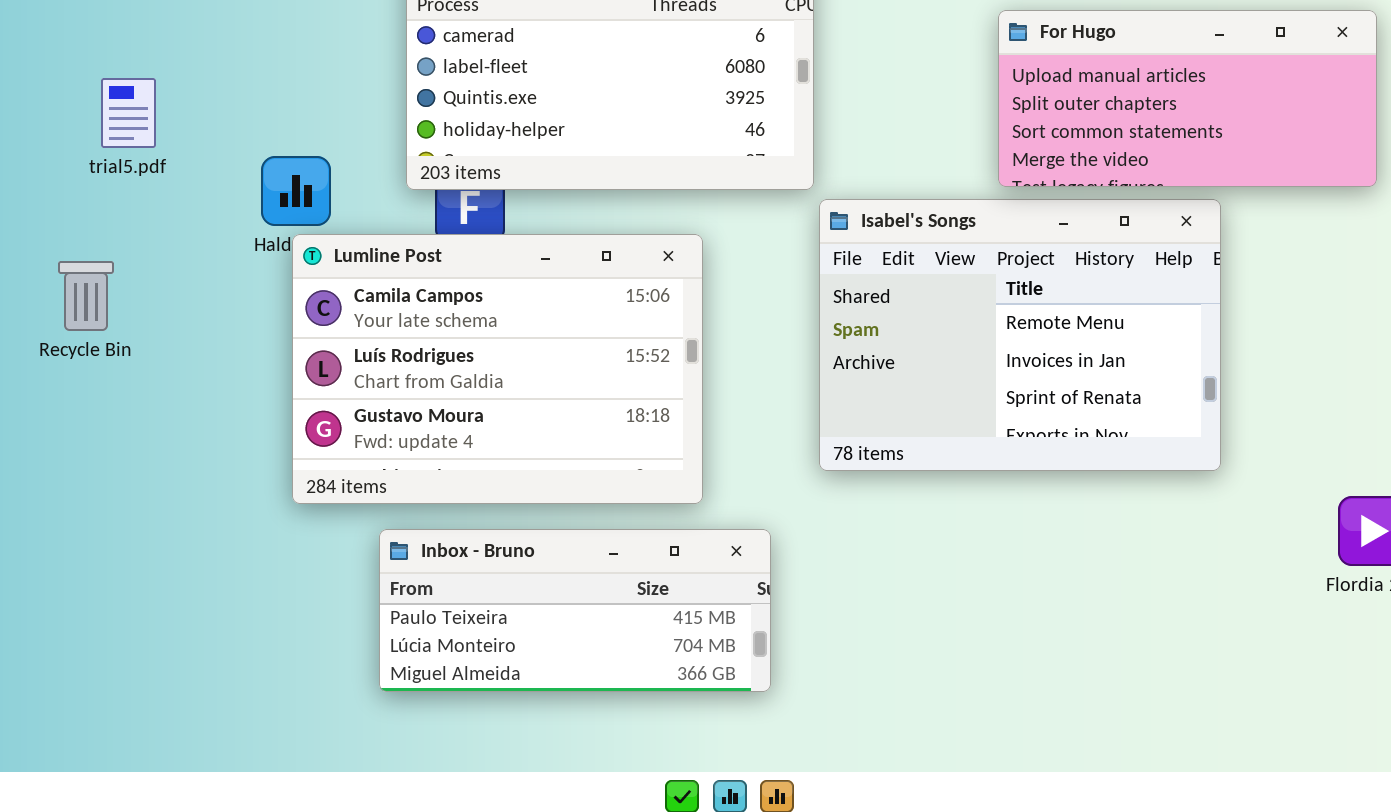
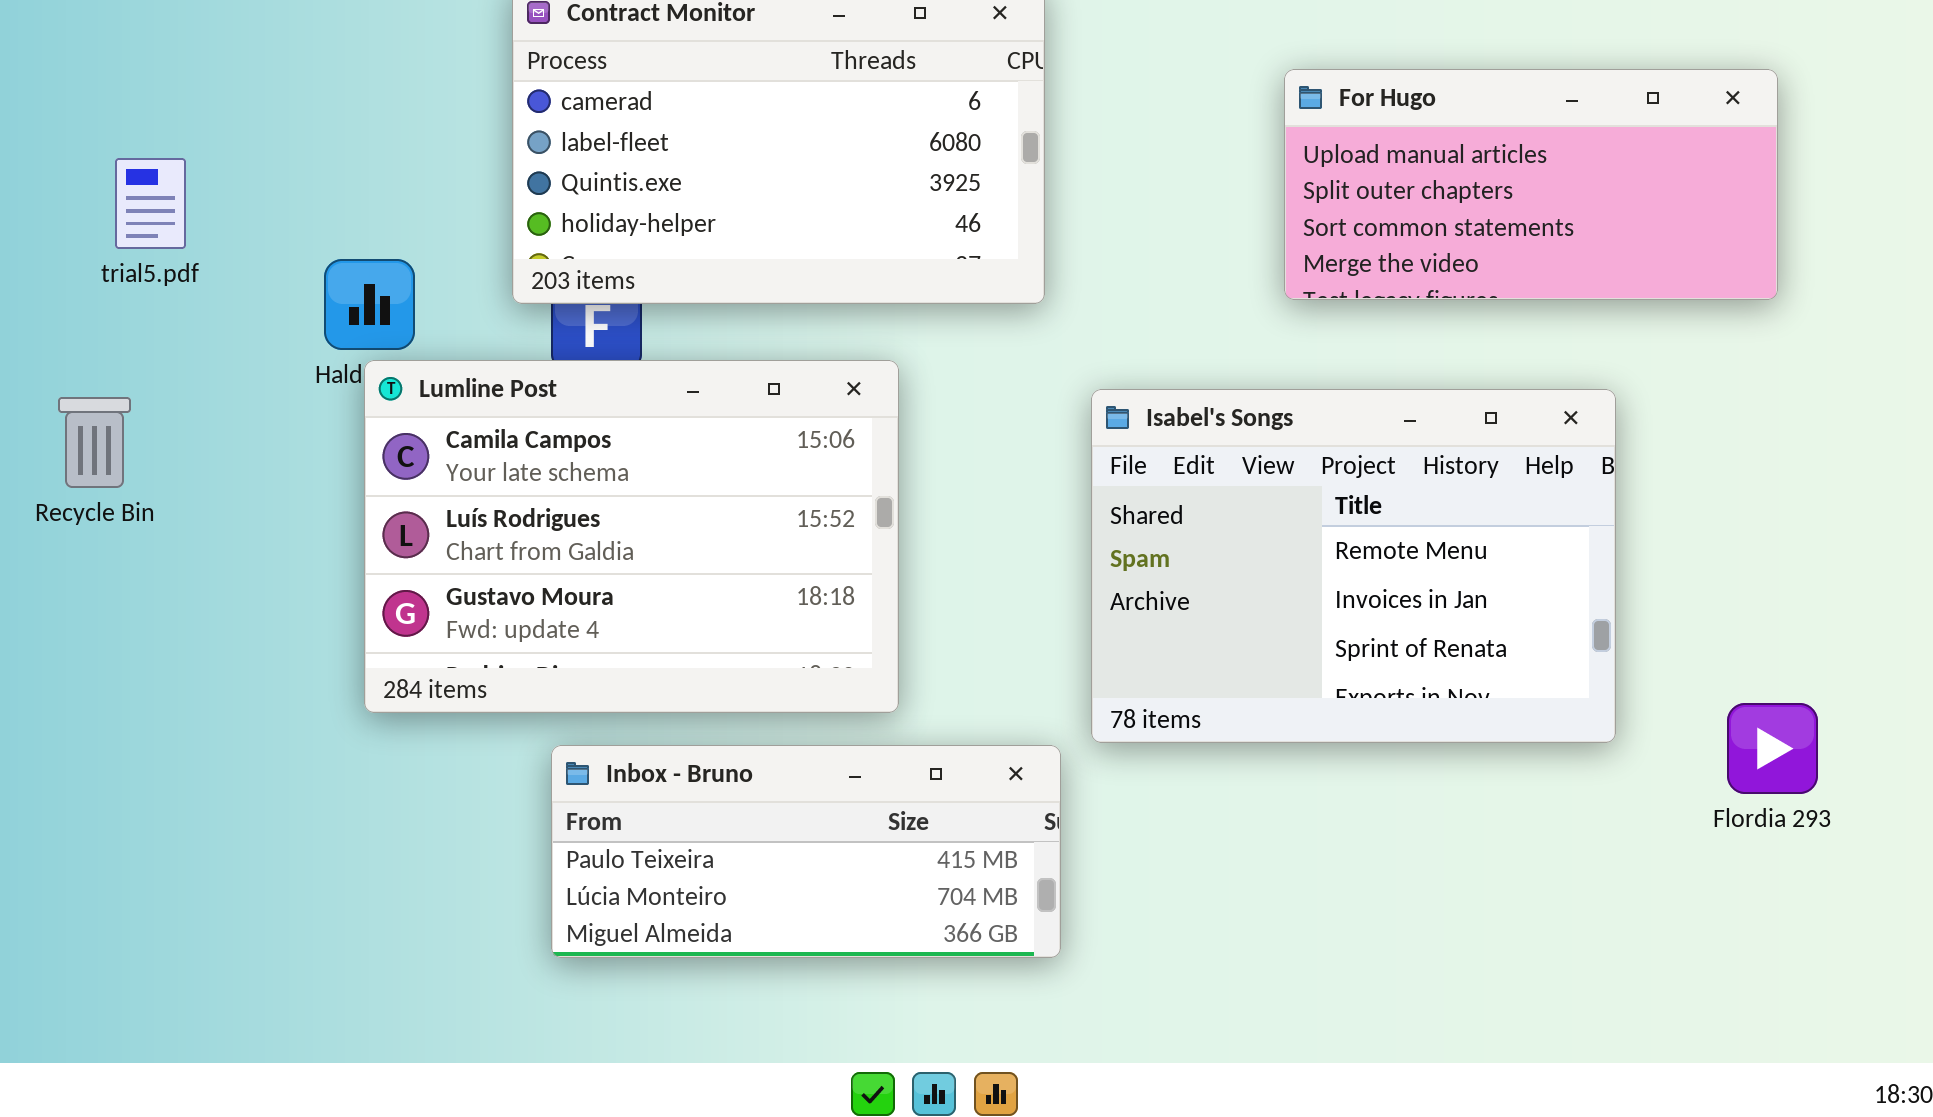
Isabel's Songs: [819,199,1221,471] -> [1091,389,1616,743], moved
Inbox - Bruno: [379,529,771,692] -> [551,745,1061,958], moved

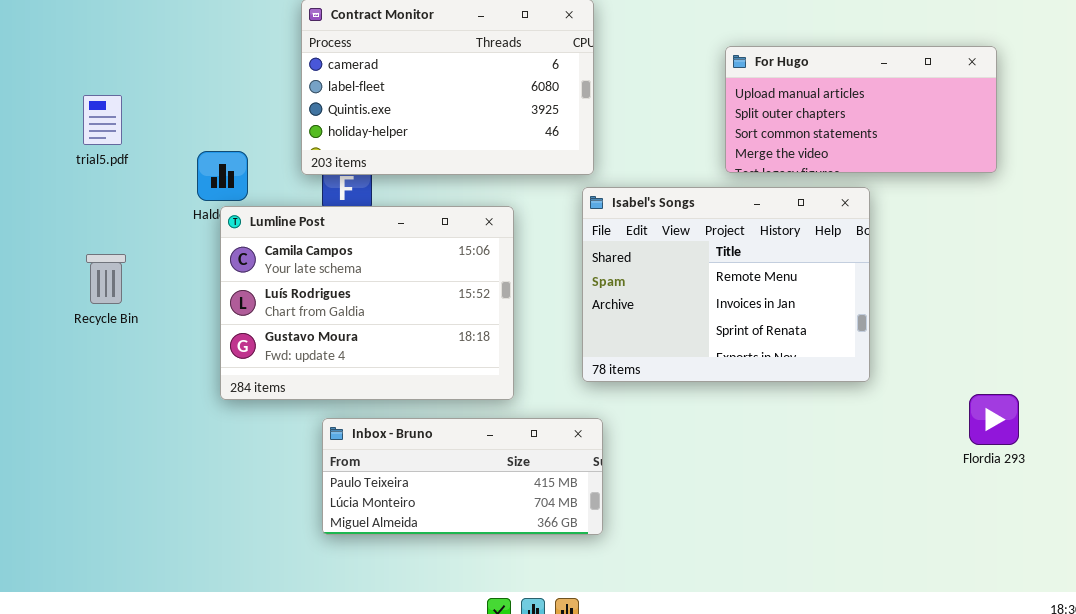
Isabel's Songs: [1091,389,1616,743] -> [582,187,870,382], moved
Recycle Bin: [58,397,131,488] -> [86,254,126,304], moved

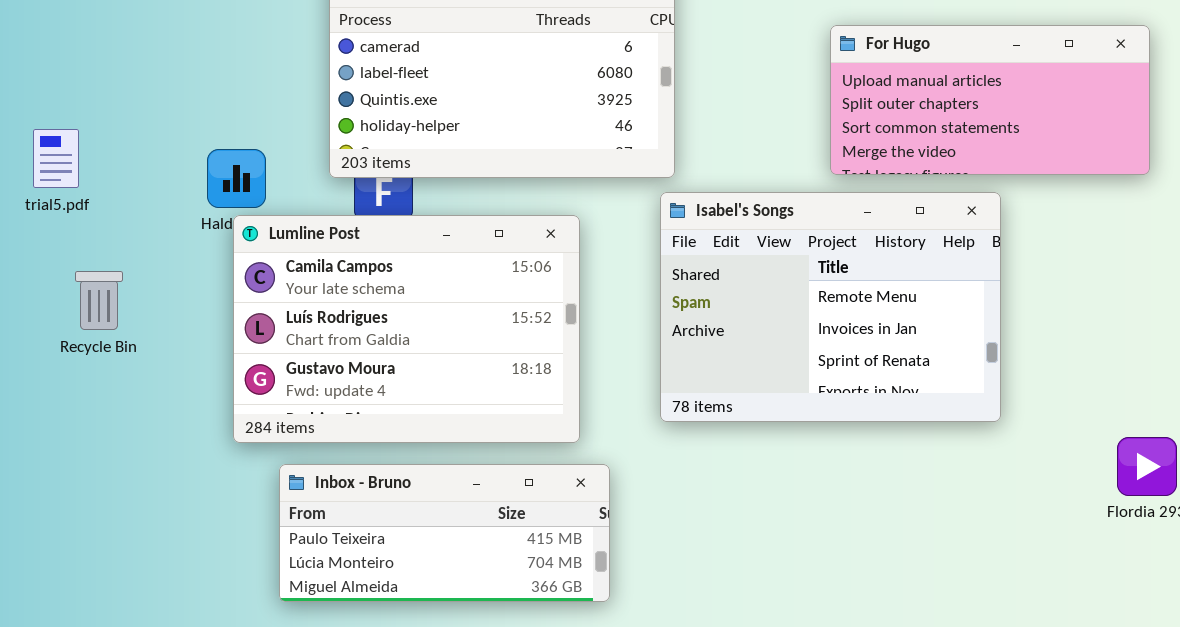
trial5.pdf: [83,95,122,145] -> [33,129,79,188], moved
Inbox - Bruno: [322,418,603,535] -> [279,464,610,602], moved

